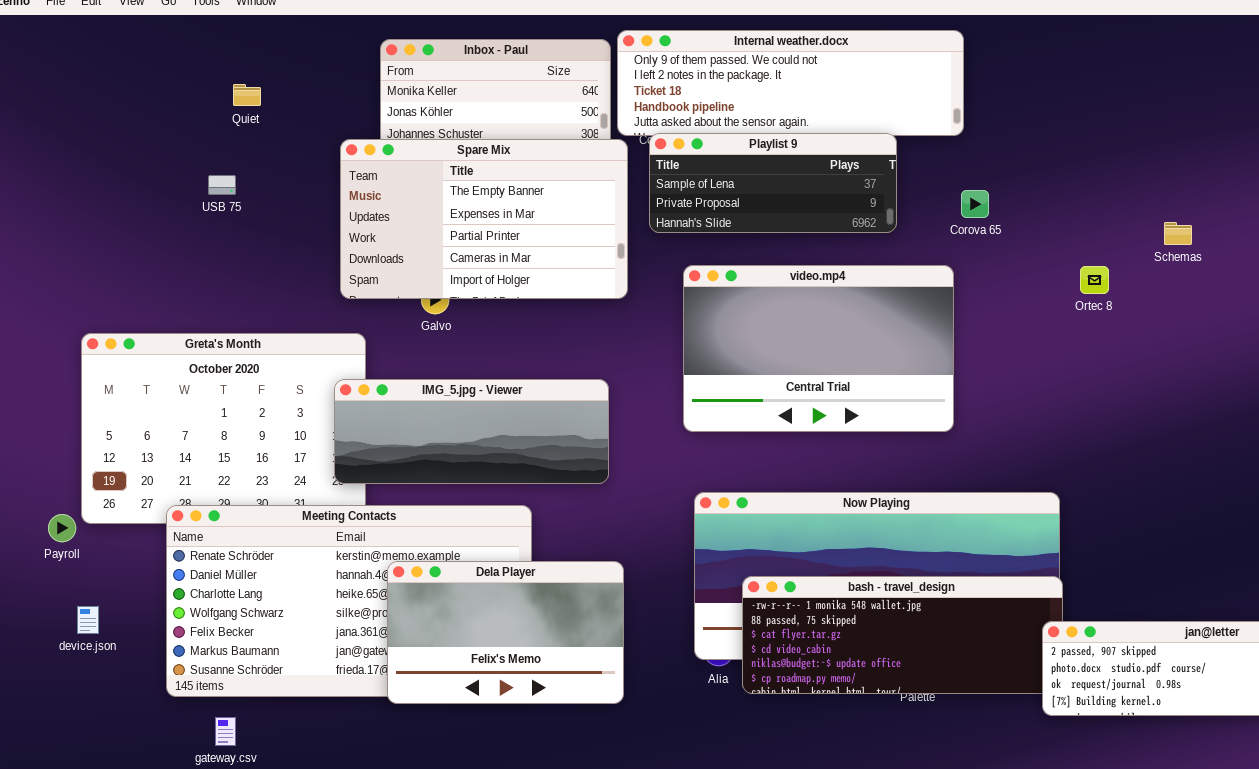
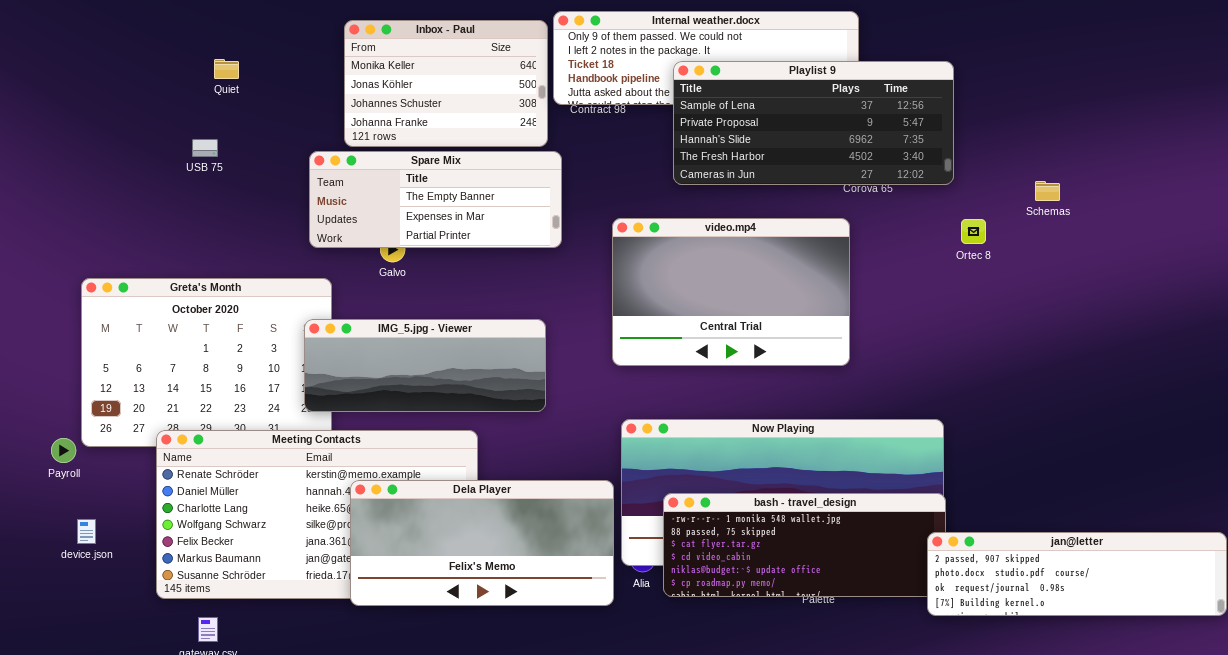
Playlist 9: [649,133,897,233] -> [673,61,954,185], moved, resized
Spare Mix: [340,139,628,299] -> [309,151,562,248], resized
Dela Player: [387,561,624,704] -> [350,480,614,606], resized

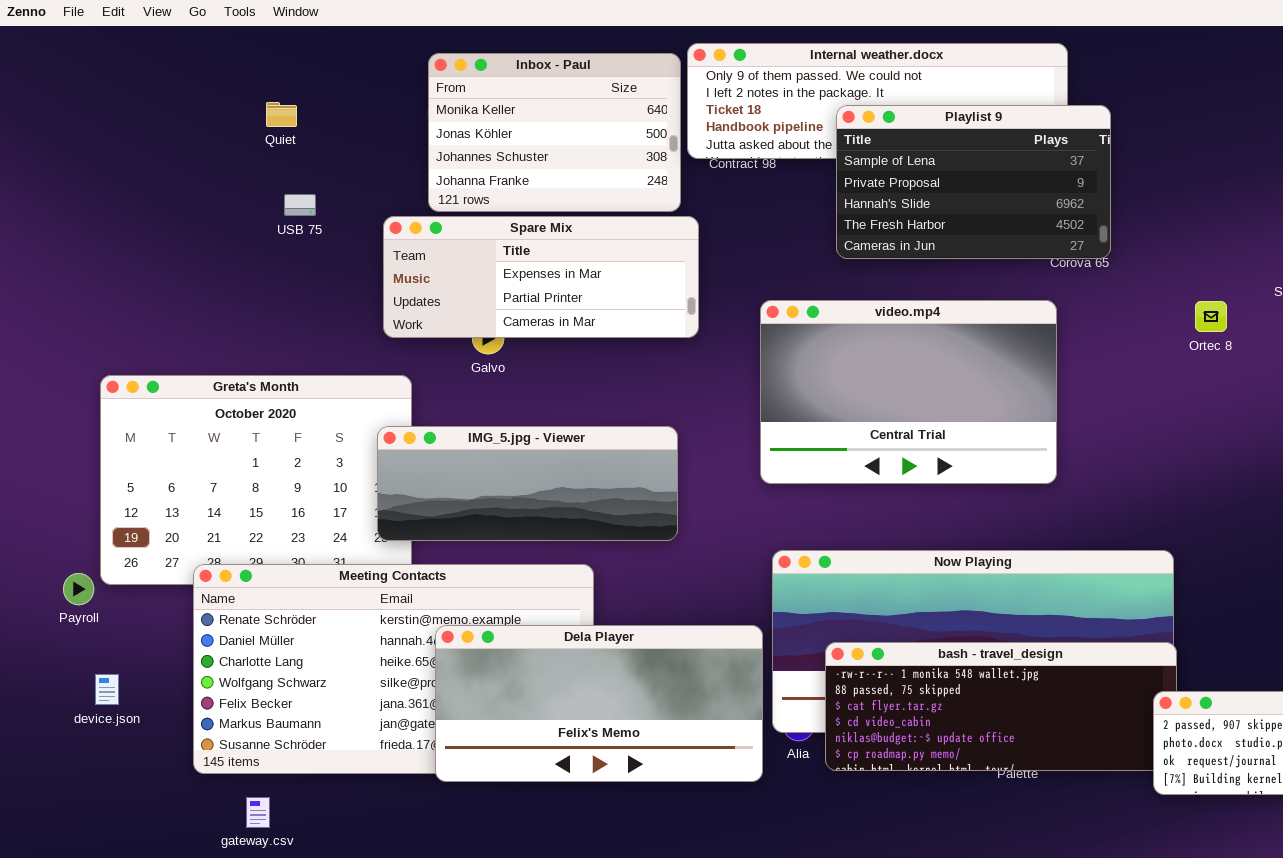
Playlist 9: [673,61,954,185] -> [836,105,1111,259], resized
USB 75: [192,139,218,157] -> [284,194,316,216], moved
Spare Mix: [309,151,562,248] -> [383,216,699,338], scrolled down 1 row

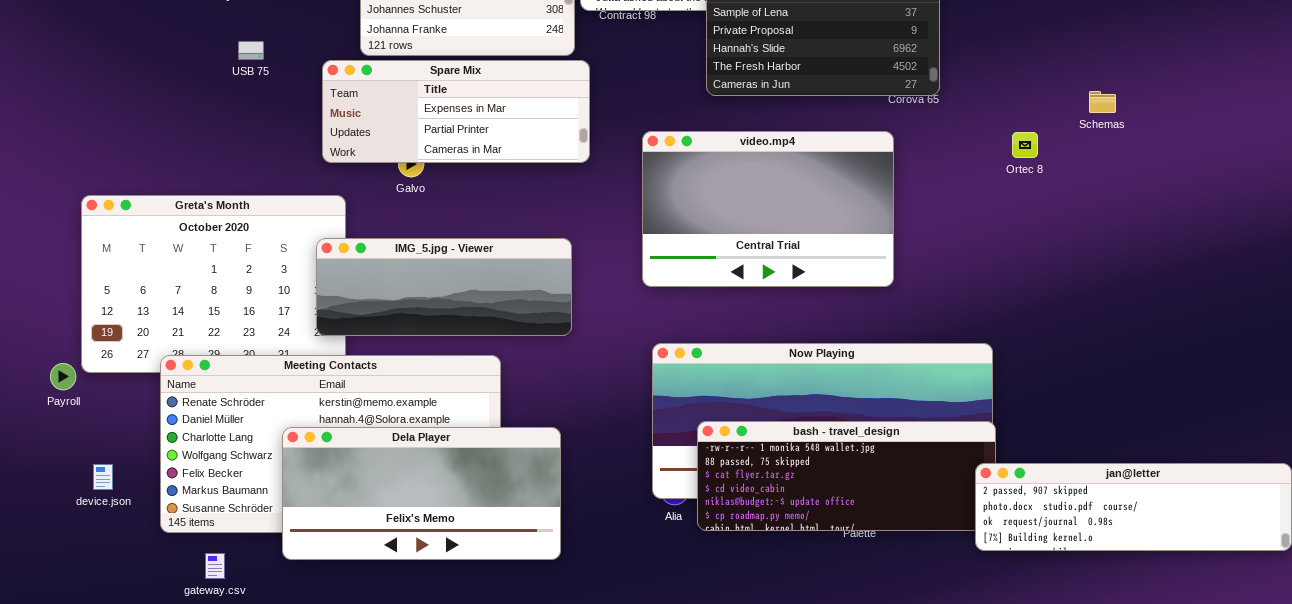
Dela Player: [435,625,763,782] -> [282,427,561,560], moved
device.json: [95,674,119,705] -> [93,464,113,490], moved

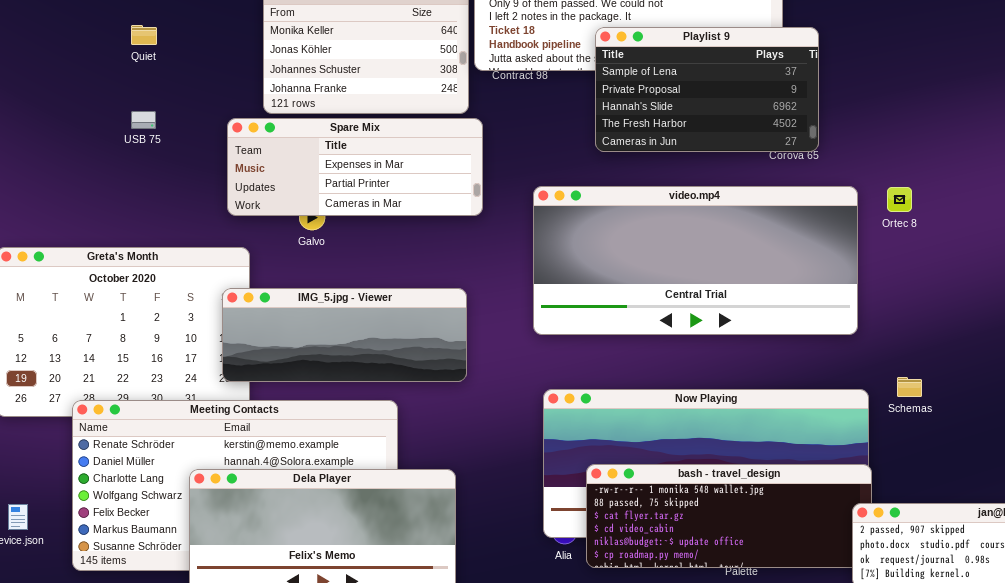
USB 75: [238,41,264,60] -> [131,111,156,129], moved
Schemas: [1089,91,1116,113] -> [897,377,922,397], moved
video.mp4: [642,131,894,287] -> [533,186,858,335], resized

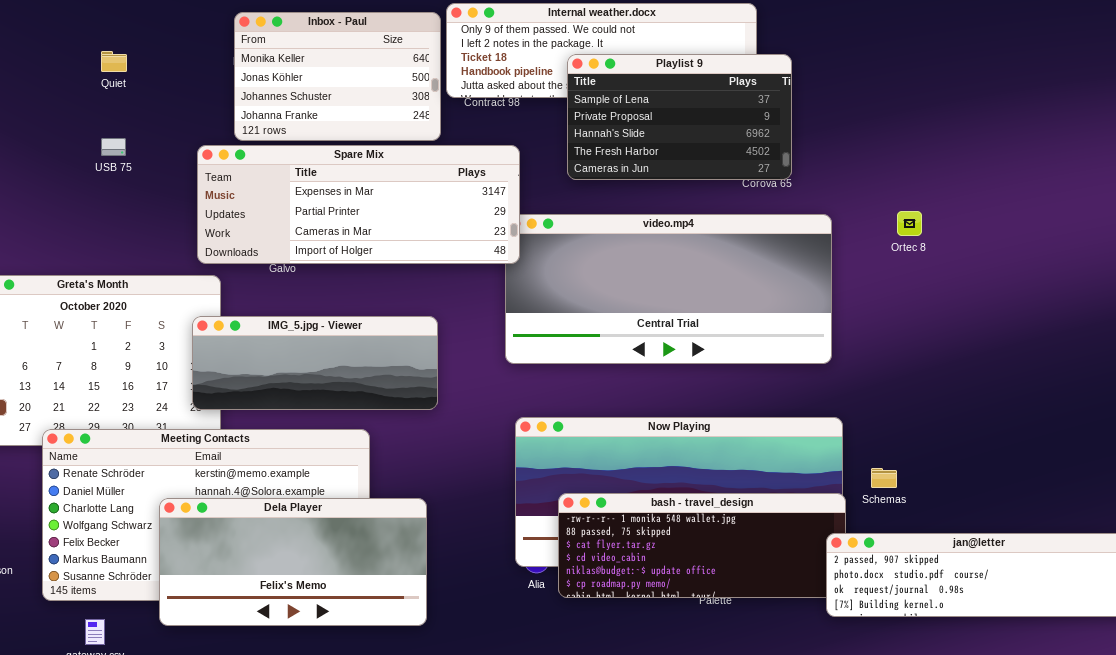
Spare Mix: [227,118,483,216] -> [197,145,520,264], resized
Ortec 8: [887,187,912,212] -> [897,211,922,236], moved
Schemas: [897,377,922,397] -> [871,468,897,488], moved

